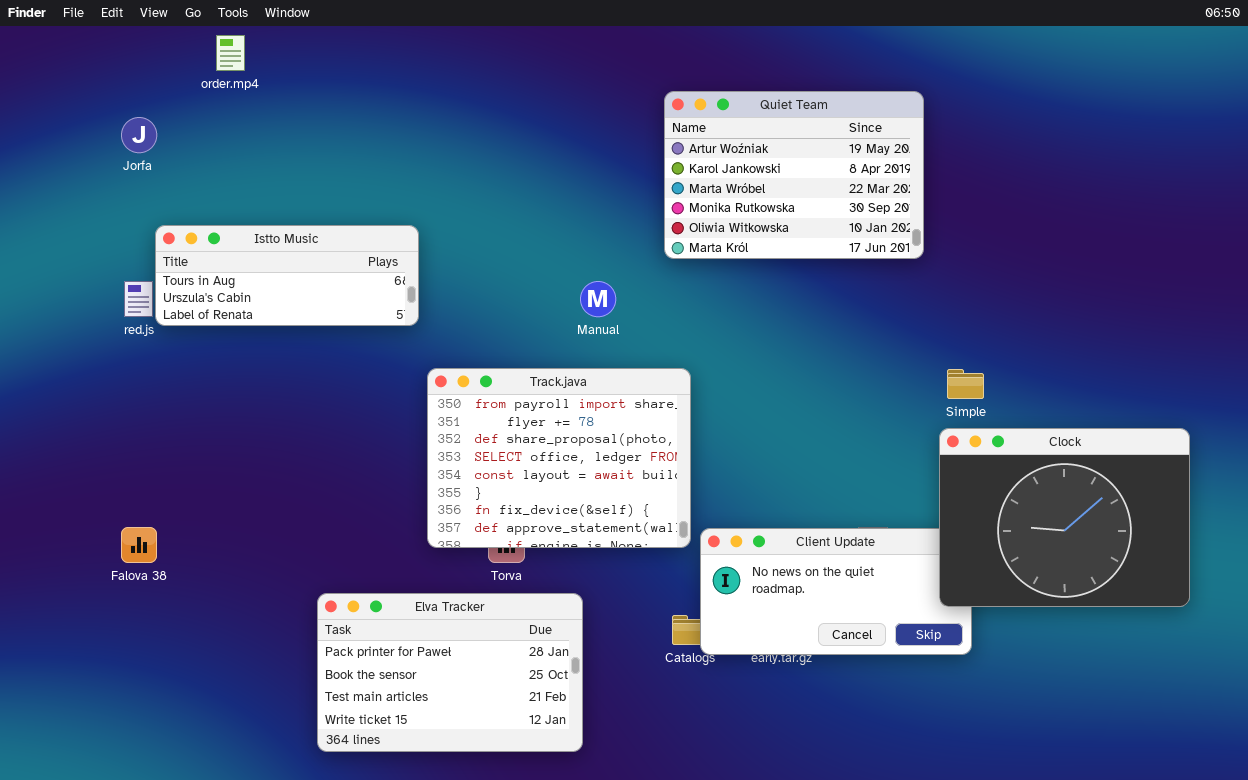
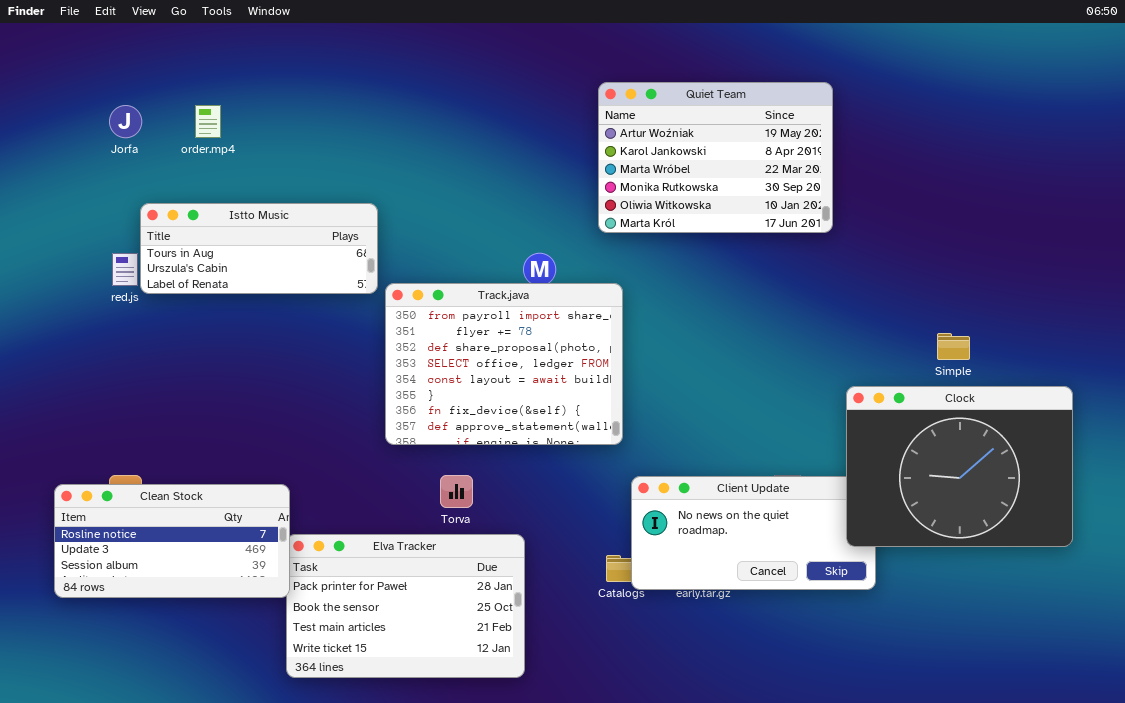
order.mp4: [216,35,245,71] -> [195,105,221,138], moved
Track.java: [427,368,691,548] -> [385,283,623,445], moved
Simple: [947,369,984,399] -> [937,333,970,360], moved
Clean Stock: none -> [54,484,290,598], opened

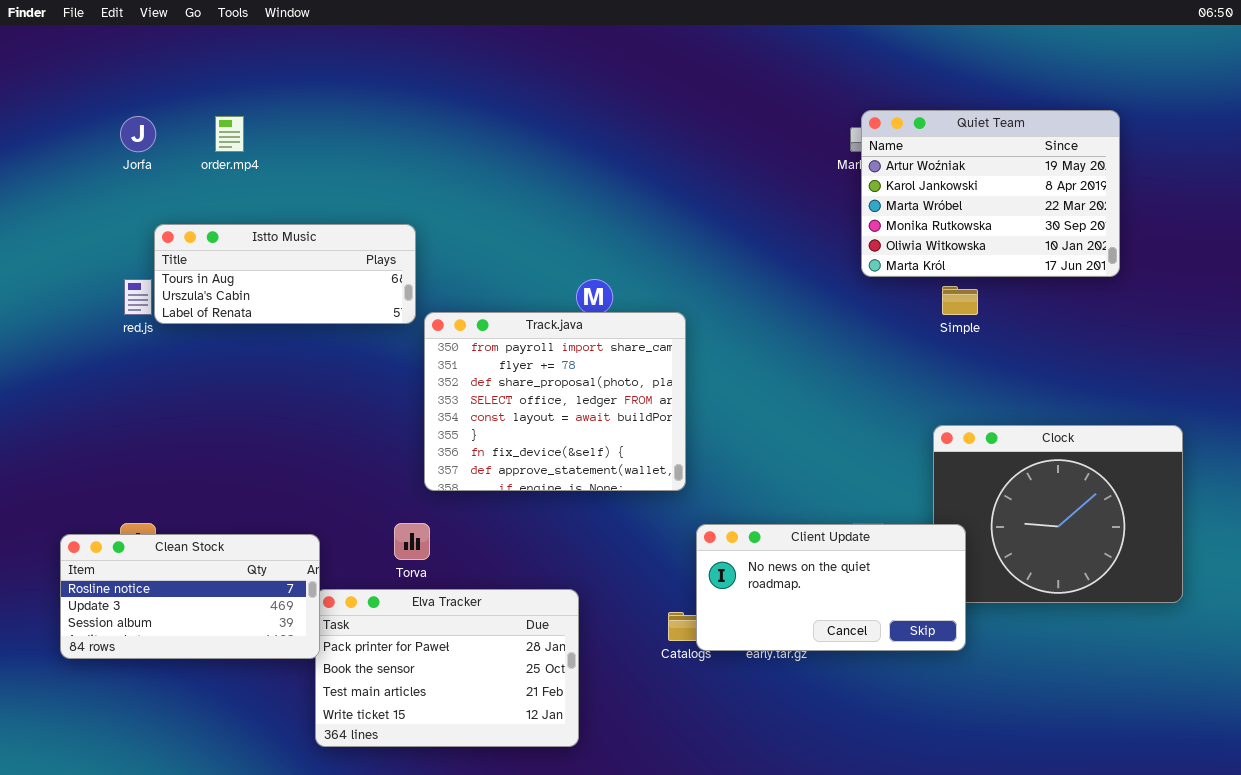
Quiet Team: [598,82,833,233] -> [861,110,1120,277], moved
Simple: [937,333,970,360] -> [942,286,978,315], moved
Torva: [440,475,473,508] -> [394,523,430,560], moved
Client Update: [631,476,876,590] -> [696,524,966,651], raised

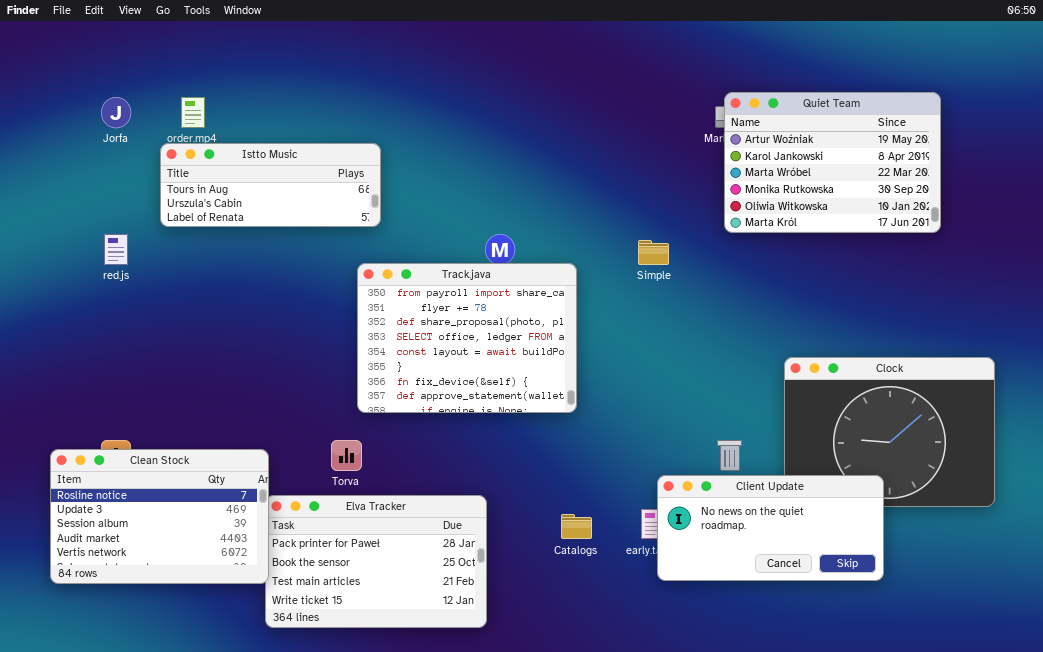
Istto Music: [154,224,416,324] -> [160,143,381,227], moved
Simple: [942,286,978,315] -> [638,240,669,265], moved
Client Update: [696,524,966,651] -> [657,475,884,581], moved
Clean Stock: [60,534,320,659] -> [50,449,269,584], resized

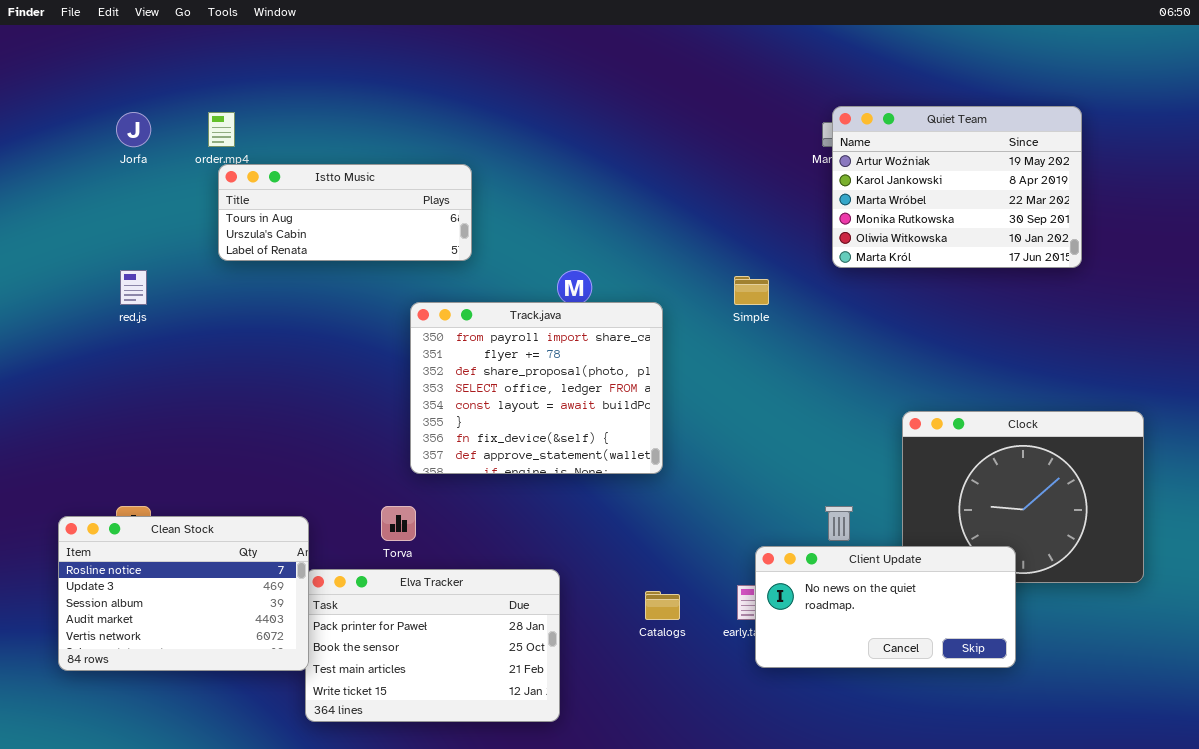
Istto Music: [160,143,381,227] -> [218,164,472,261], moved

